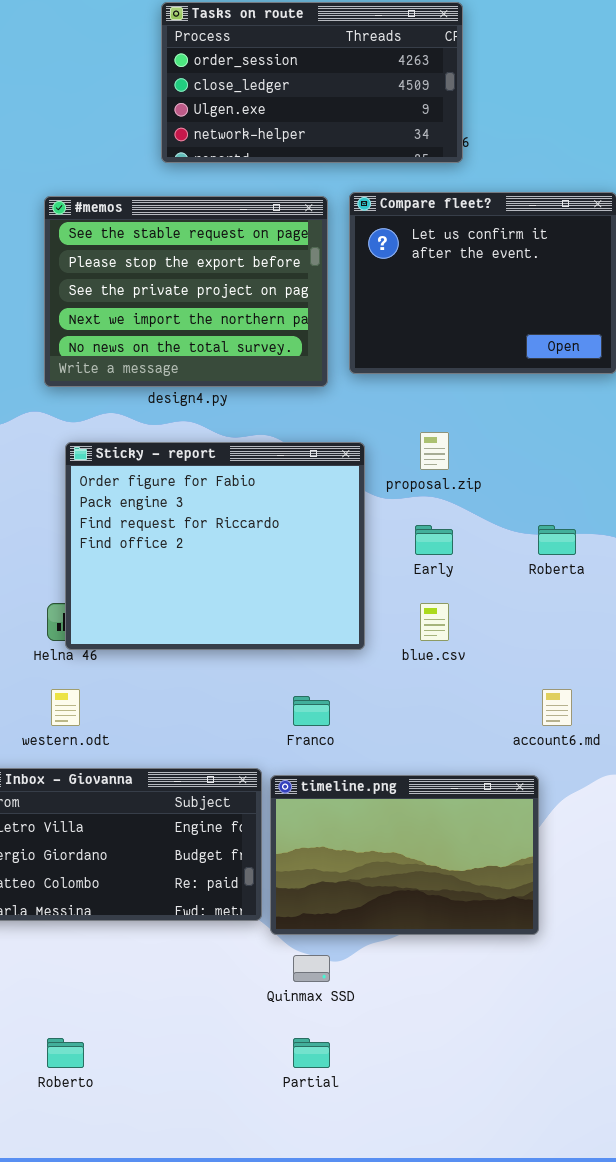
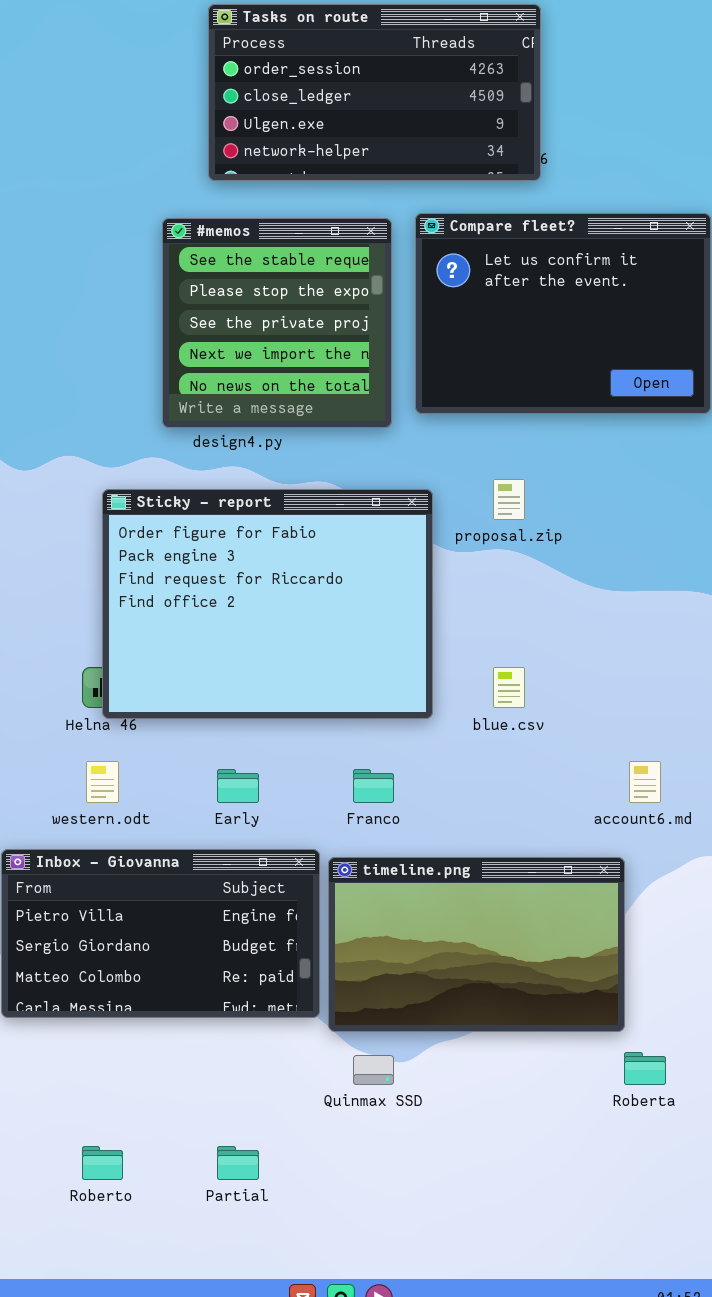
#memos: [44,196,328,387] -> [162,218,392,428], resized
Early: [415,525,453,555] -> [217,769,259,803], moved
Roberta: [538,525,576,555] -> [624,1052,666,1085], moved
Partial: [293,1038,330,1068] -> [217,1146,259,1180], moved

